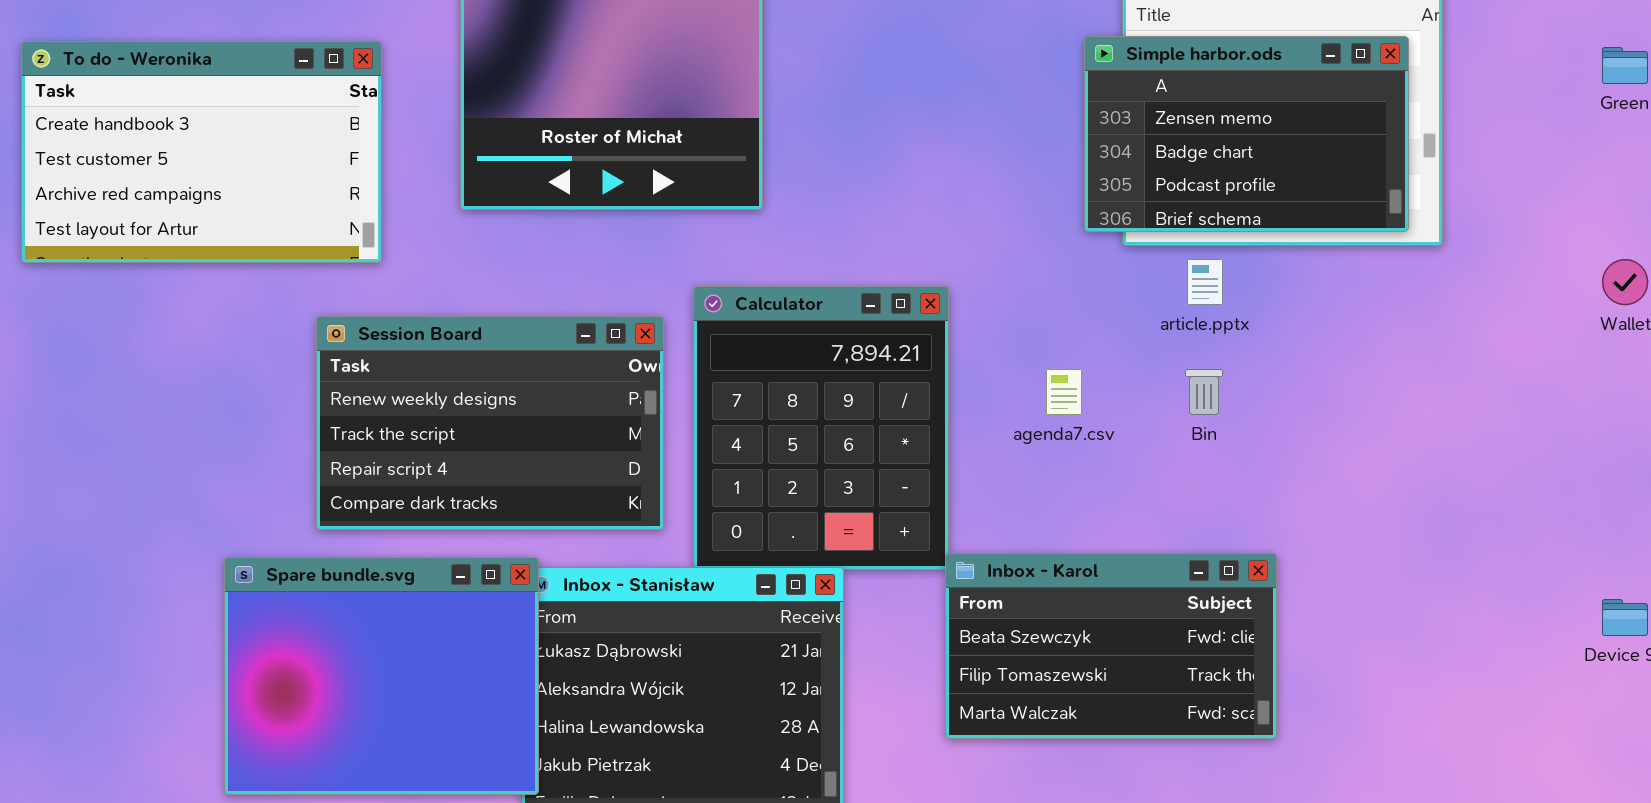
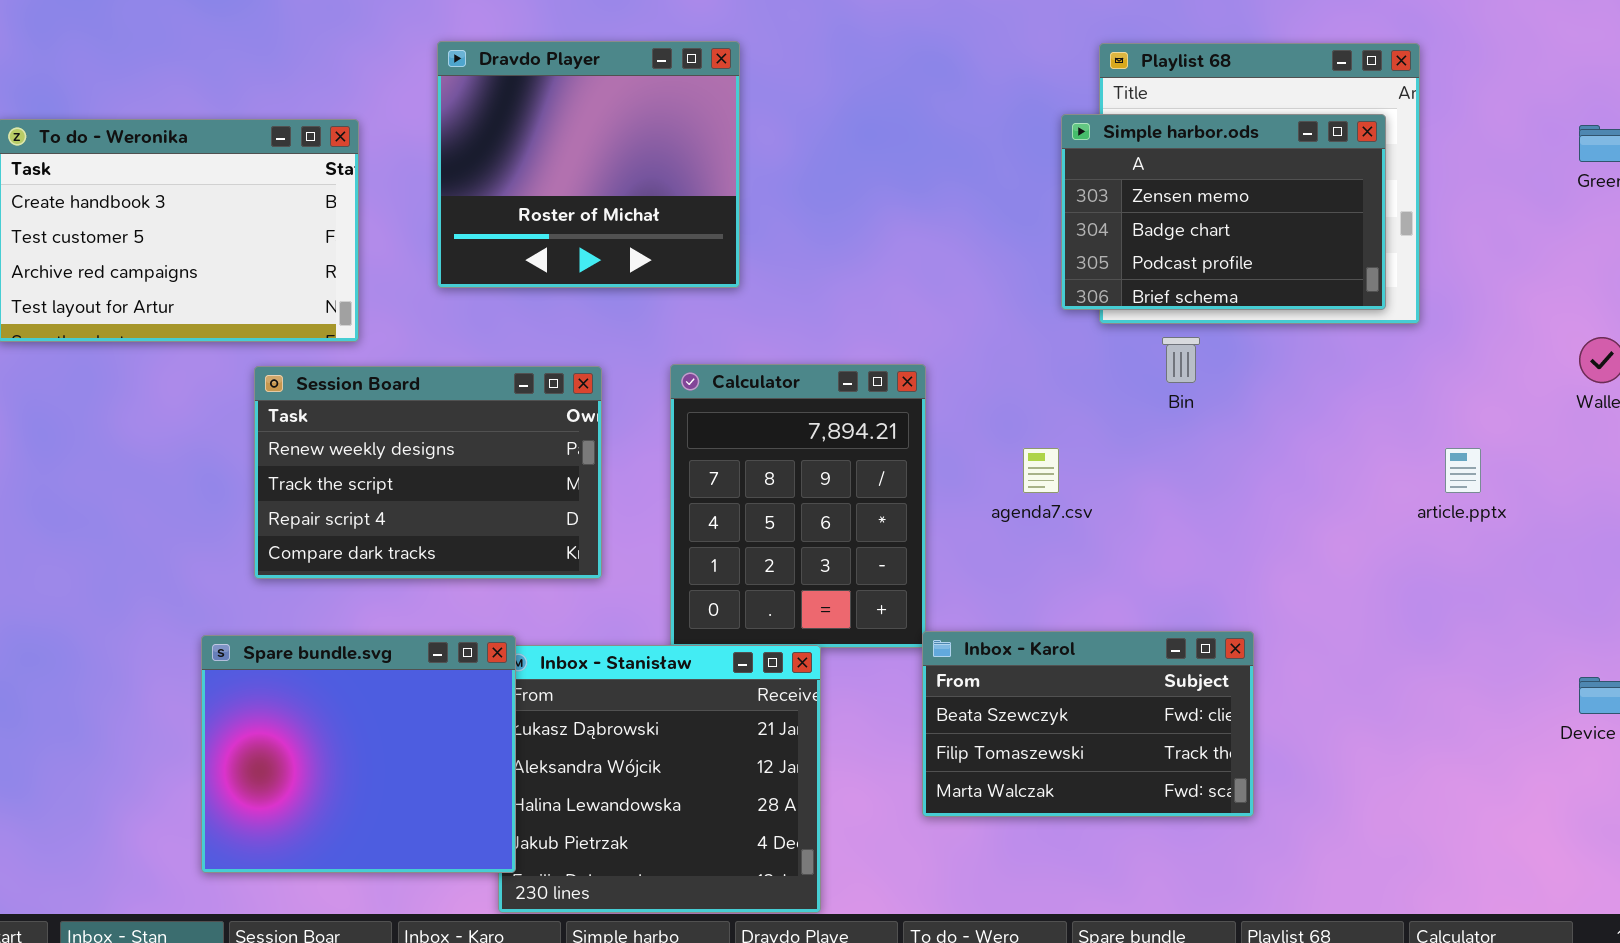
article.pptx: [1187,259,1223,305] -> [1445,448,1481,493], moved
Session Board: [316,316,664,530] -> [254,366,602,579], moved
Bin: [1185,369,1223,415] -> [1162,337,1200,383], moved

